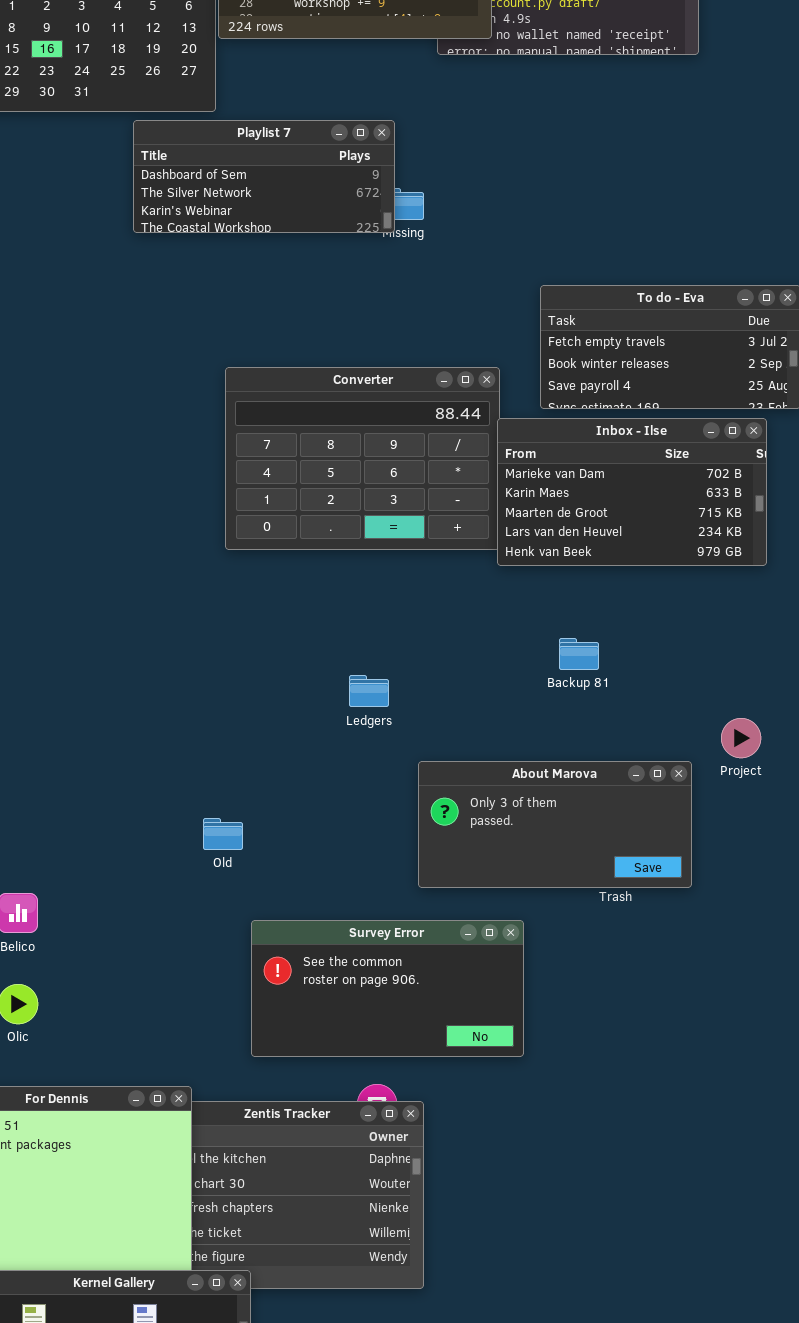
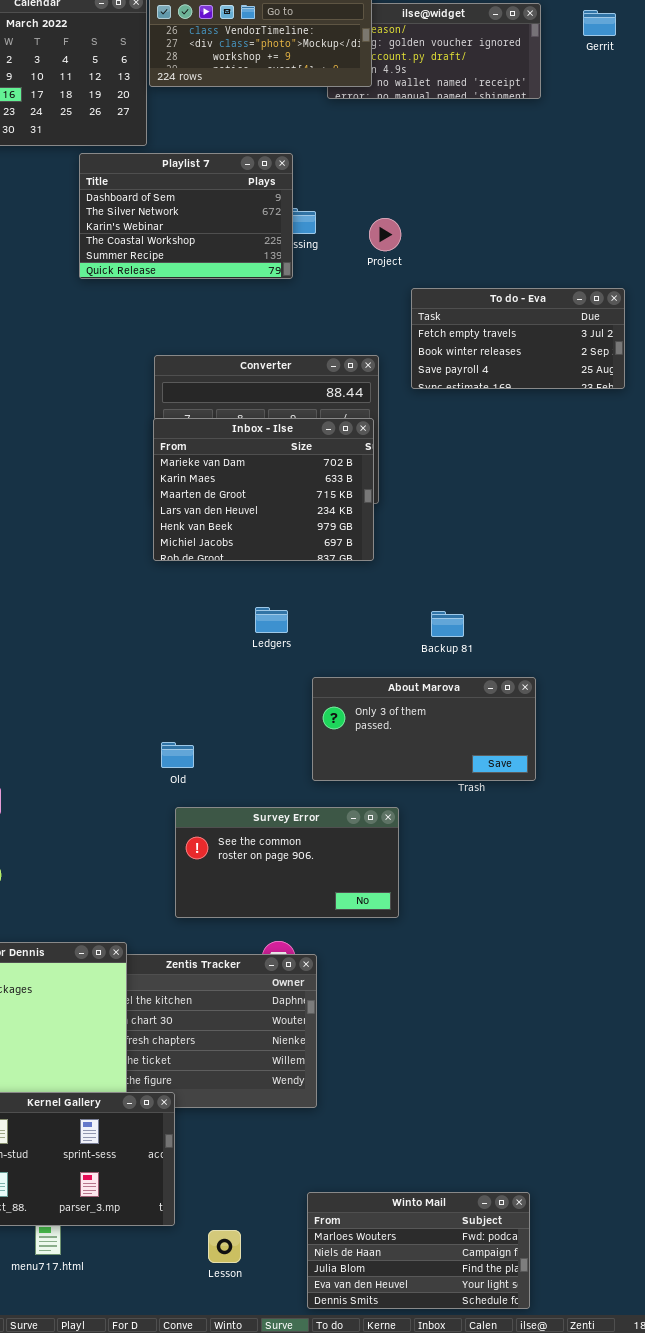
Playlist 7: [133,120,395,233] -> [79,153,293,279], resized
Inbox - Ilse: [497,418,767,566] -> [153,418,374,561], moved, resized
Backup 81: [559,638,599,670] -> [431,611,464,637], moved
Project: [721,718,761,758] -> [369,218,401,251], moved
Old: [203,818,243,850] -> [161,742,194,768], moved

